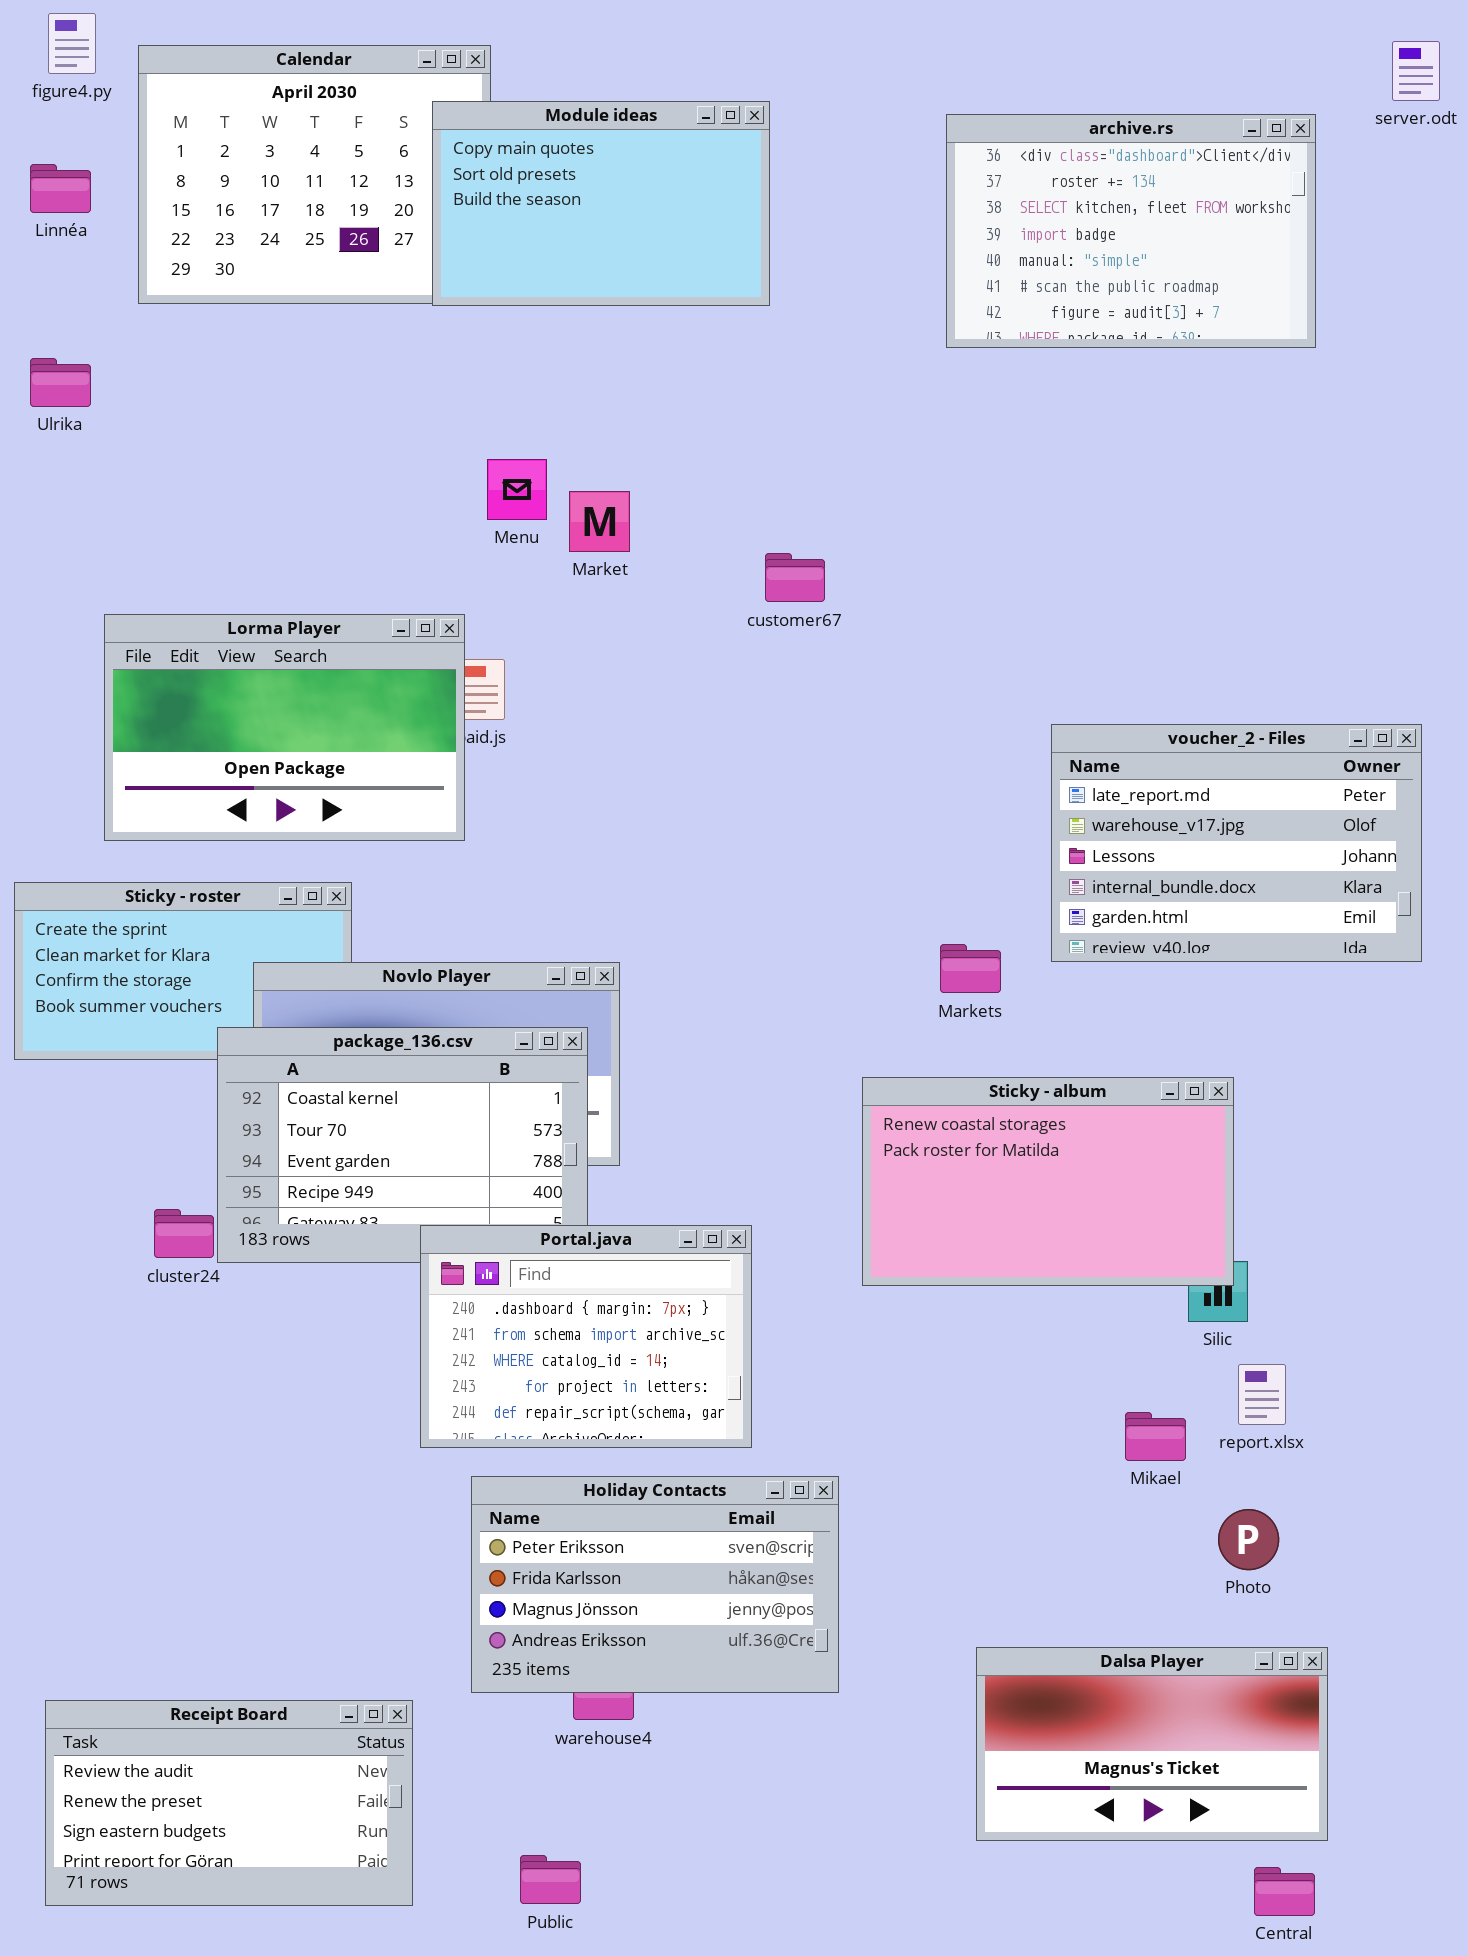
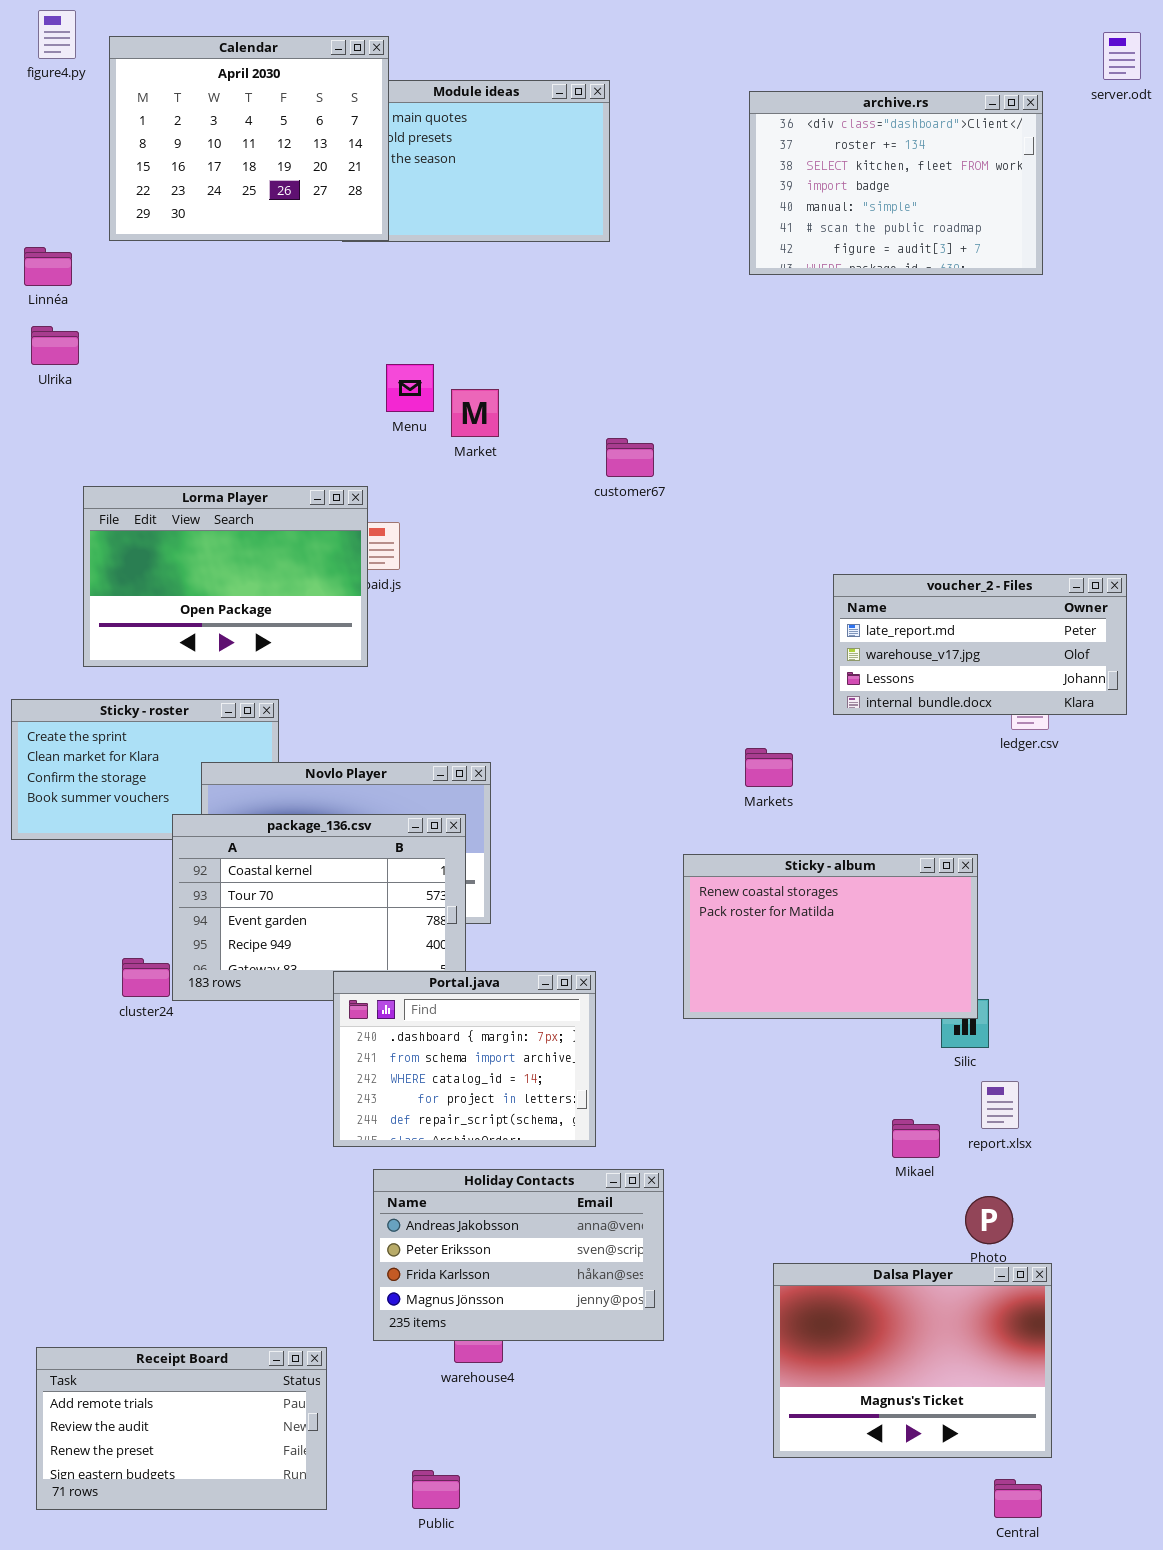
Calendar: [138,45,491,304] -> [109,36,389,241], raised
Linnéa: [30,164,91,213] -> [24,247,72,286], moved
Ulrika: [30,358,91,407] -> [31,326,79,365], moved
voucher_2 - Files: [1051,724,1422,962] -> [833,574,1127,715], resized
Holiday Contacts: [471,1476,839,1693] -> [373,1169,664,1341], scrolled up 1 row
Dalsa Player: [976,1647,1328,1841] -> [773,1263,1052,1458], resized
Receipt Board: [45,1700,413,1906] -> [36,1347,327,1510], scrolled up 1 row

